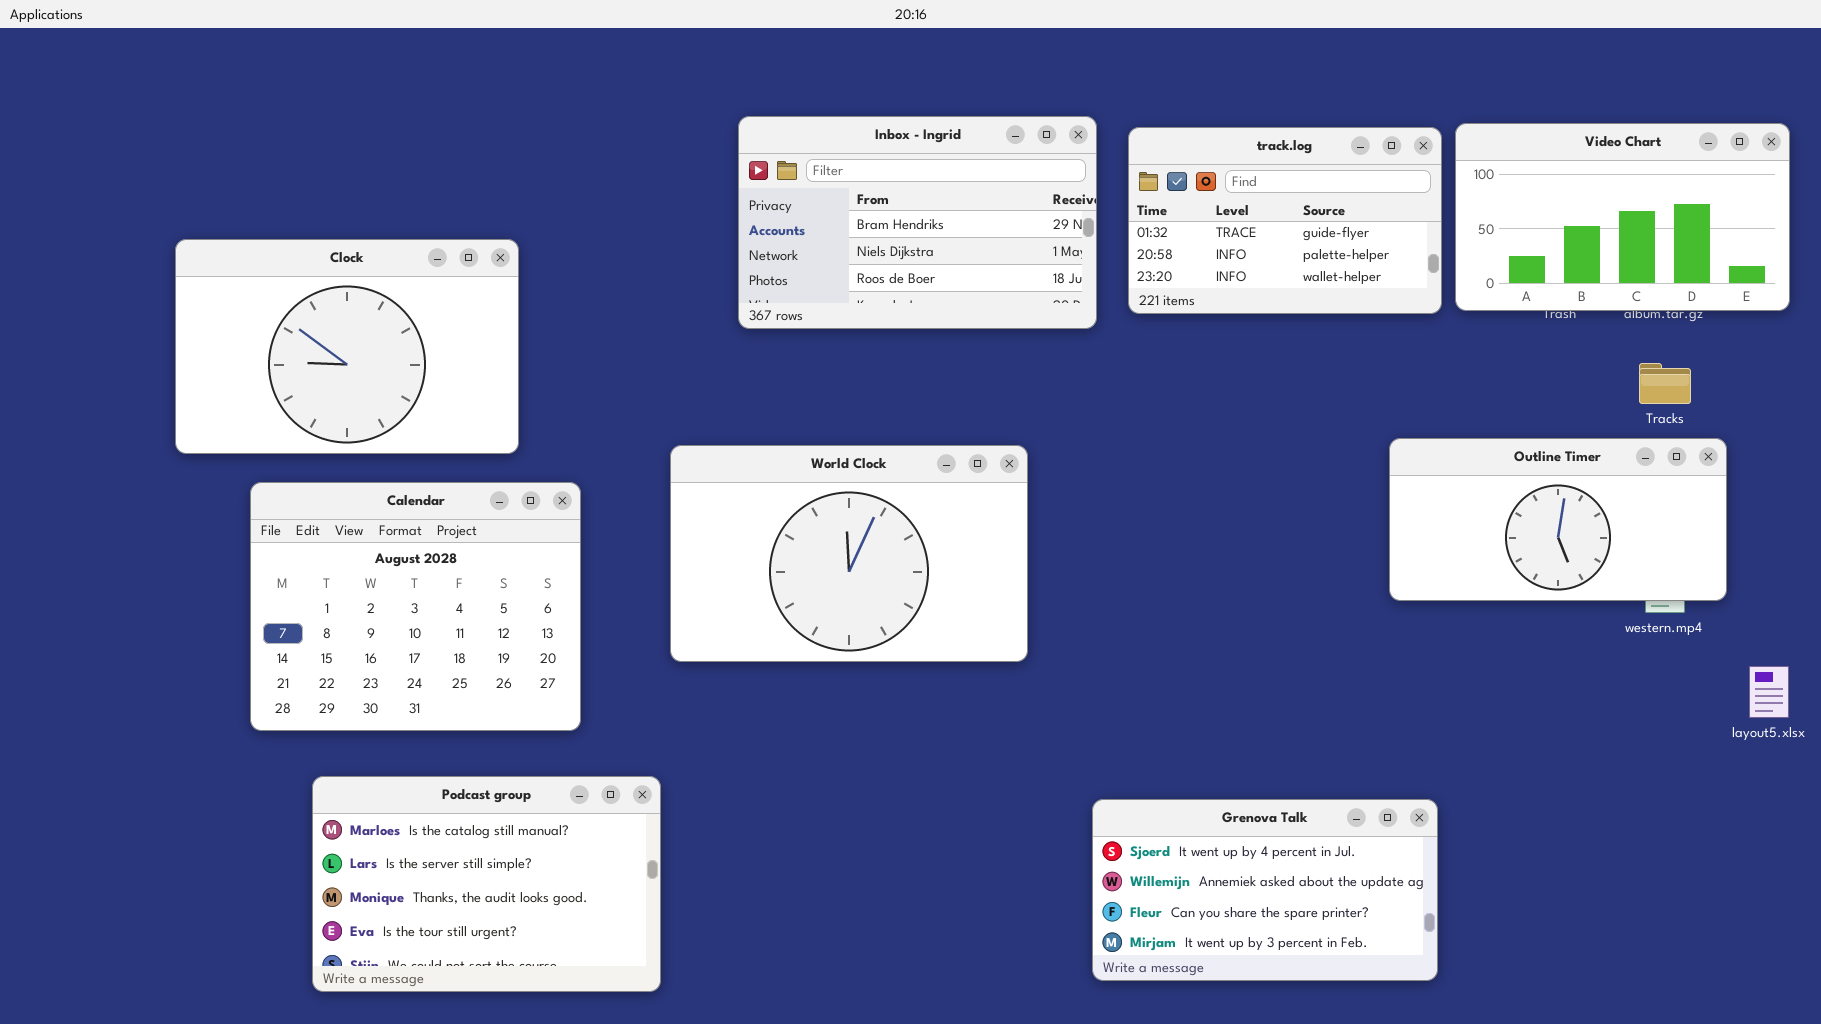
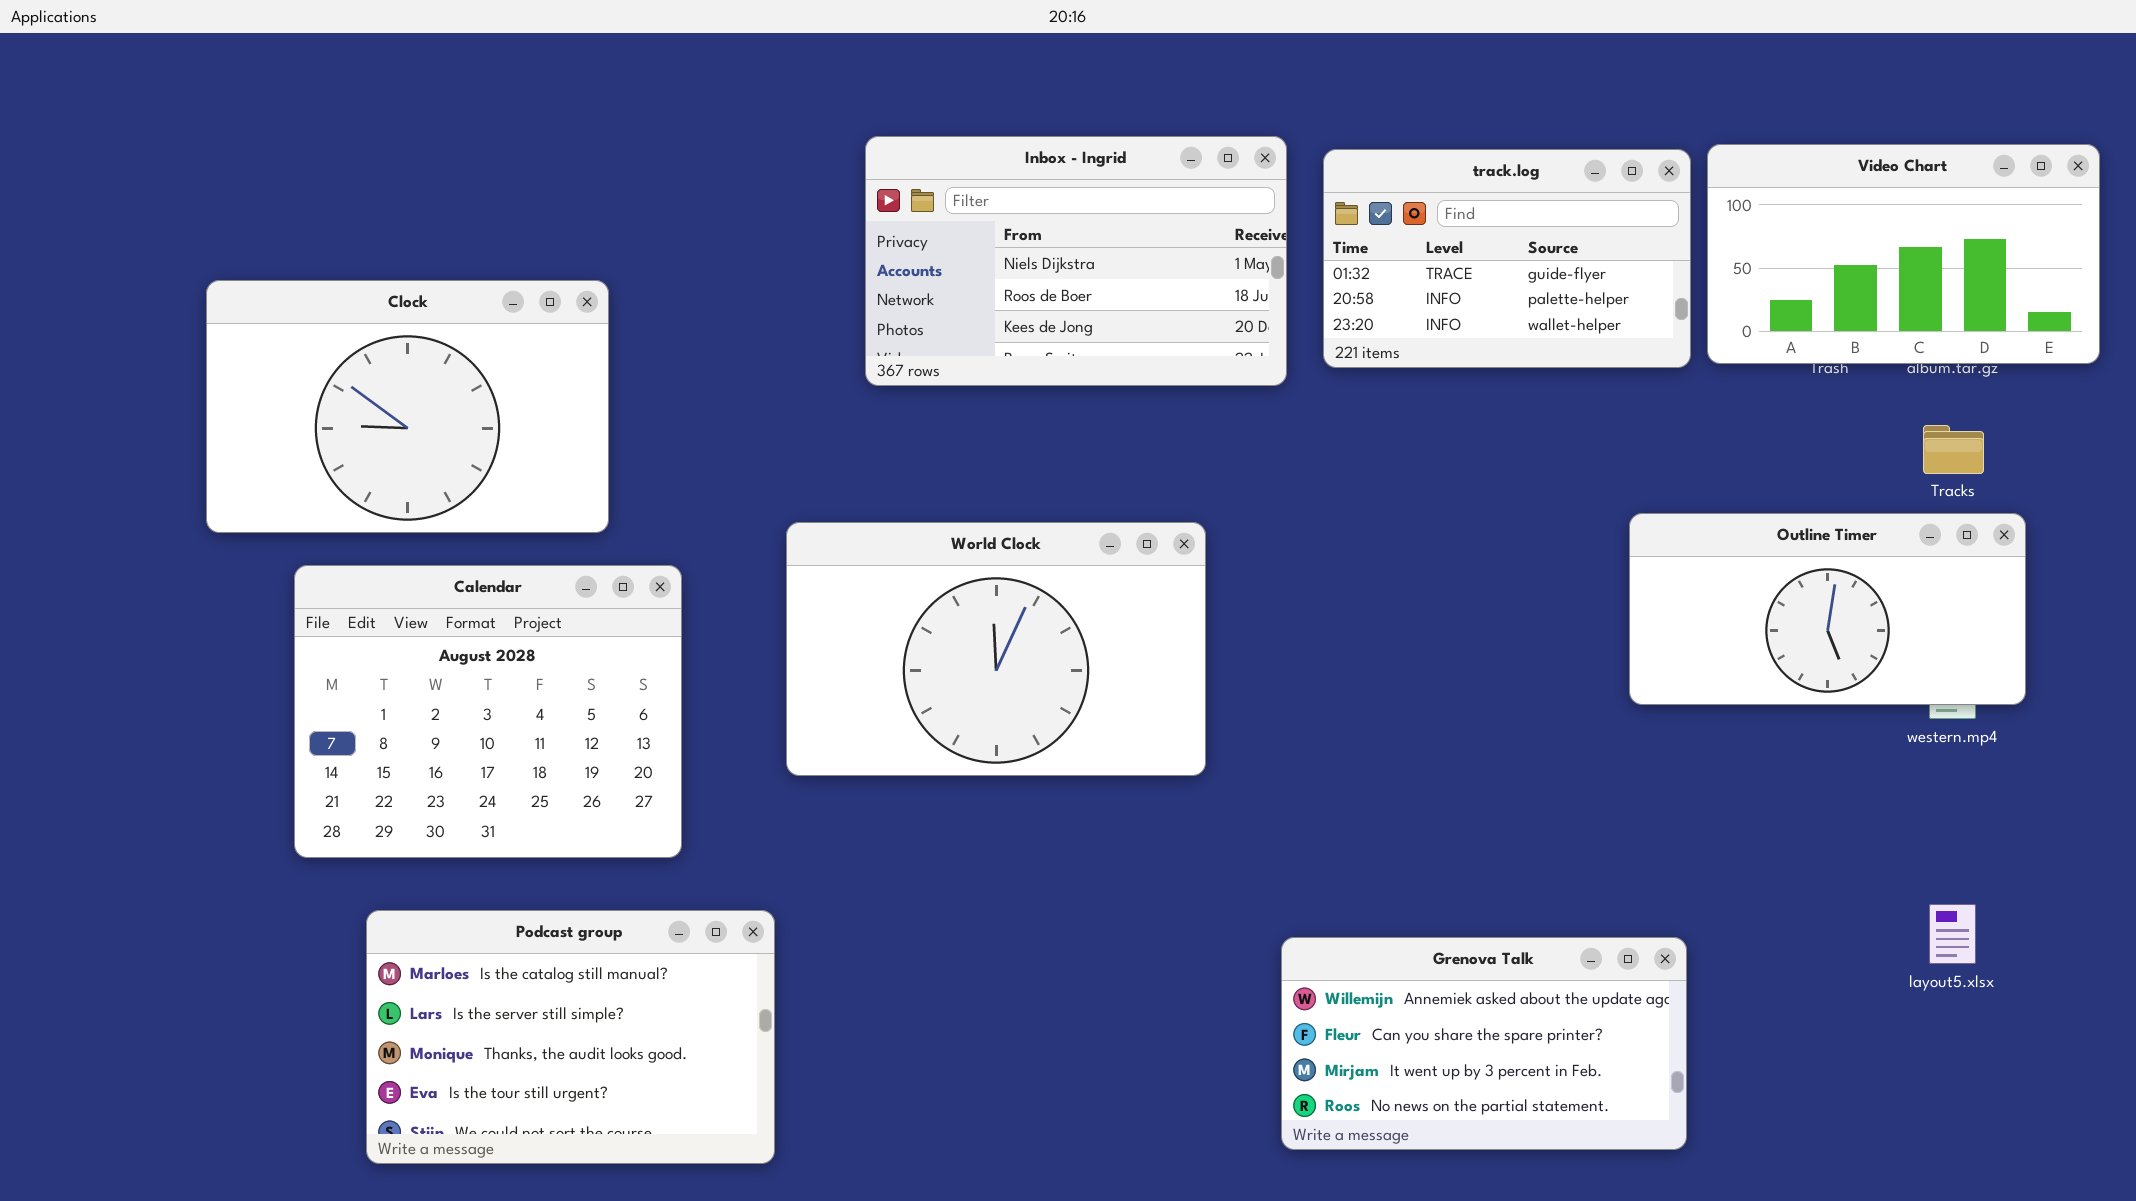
Inbox - Ingrid: [738,116,1097,329] -> [865,136,1287,386], scrolled down 1 row
layout5.xlsx: [1749,666,1789,718] -> [1929,904,1976,964], moved
Grenova Talk: [1092,799,1438,981] -> [1281,937,1687,1150], scrolled down 1 row

